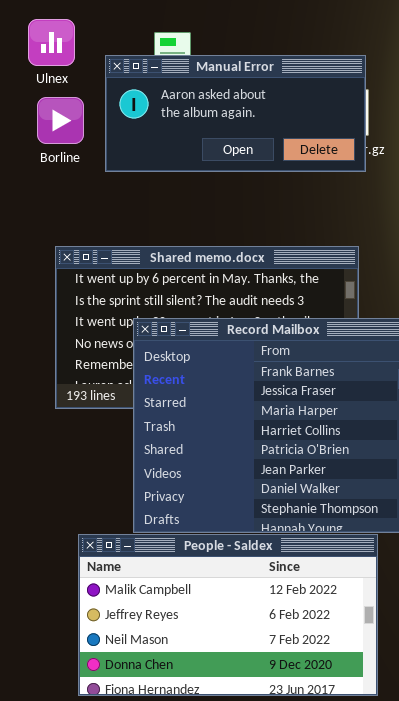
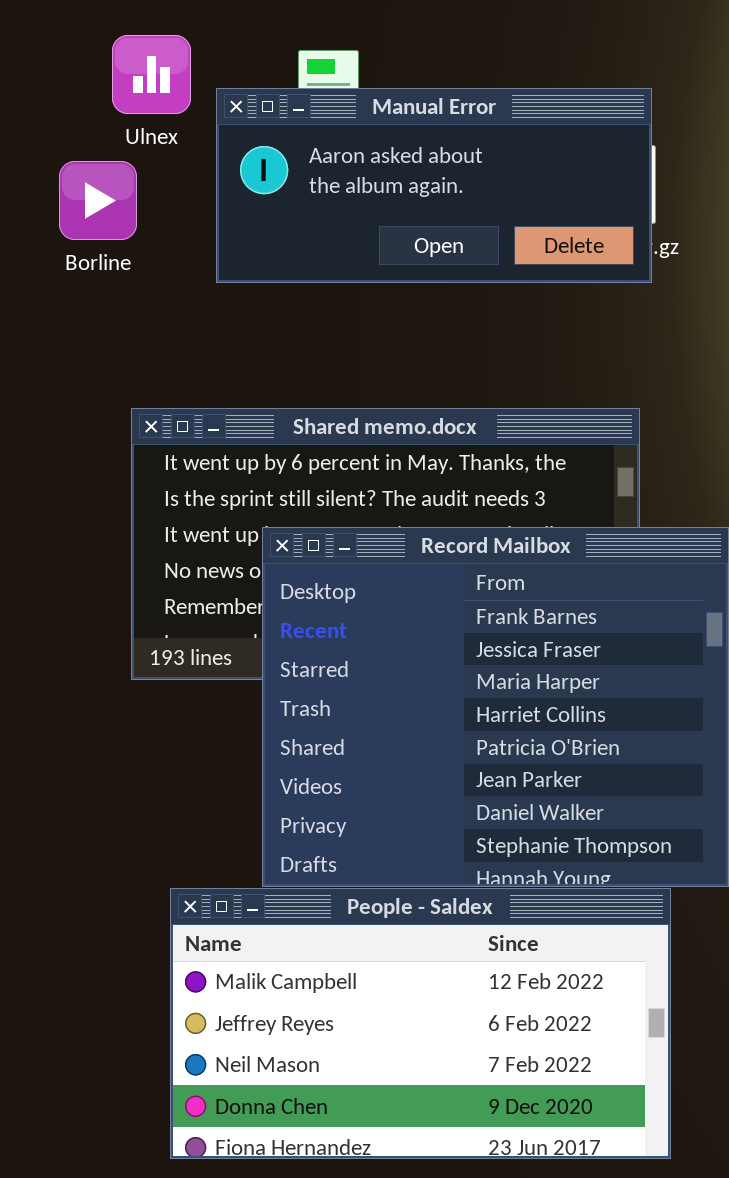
Ulnex: [28,19,75,66] -> [112,35,191,114], moved
Borline: [37,97,84,144] -> [59,161,137,240], moved

